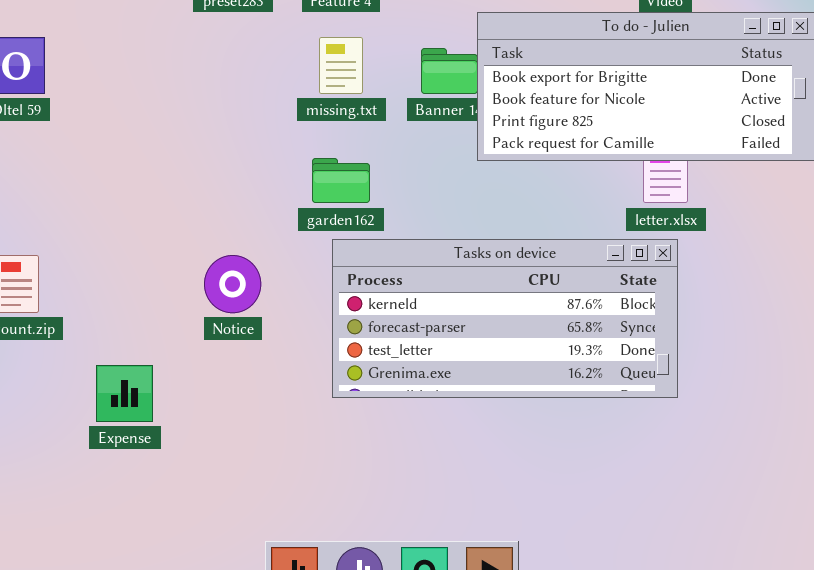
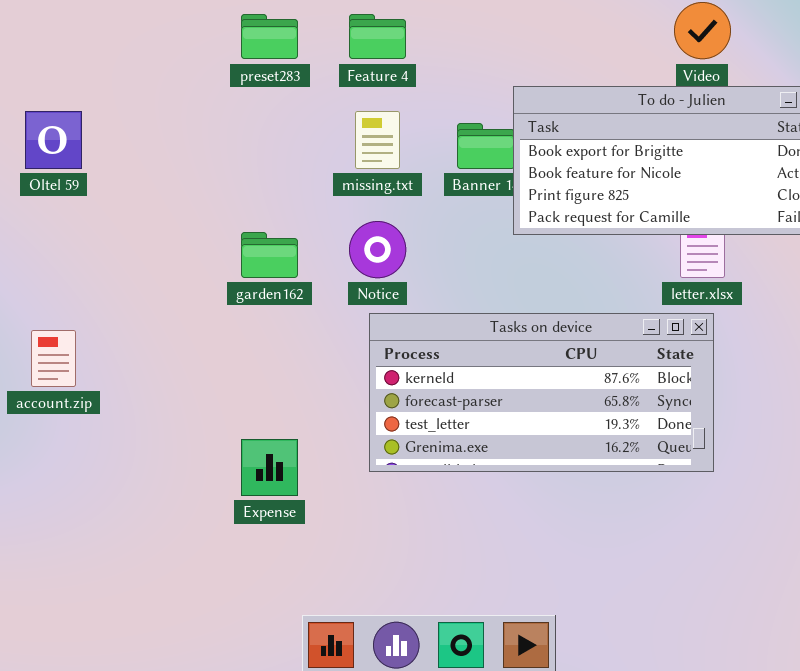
garden162: [312,158,370,203] -> [241,232,298,278], moved
Notice: [204,255,261,313] -> [349,221,406,278], moved
Expense: [96,365,153,422] -> [241,439,298,496], moved

